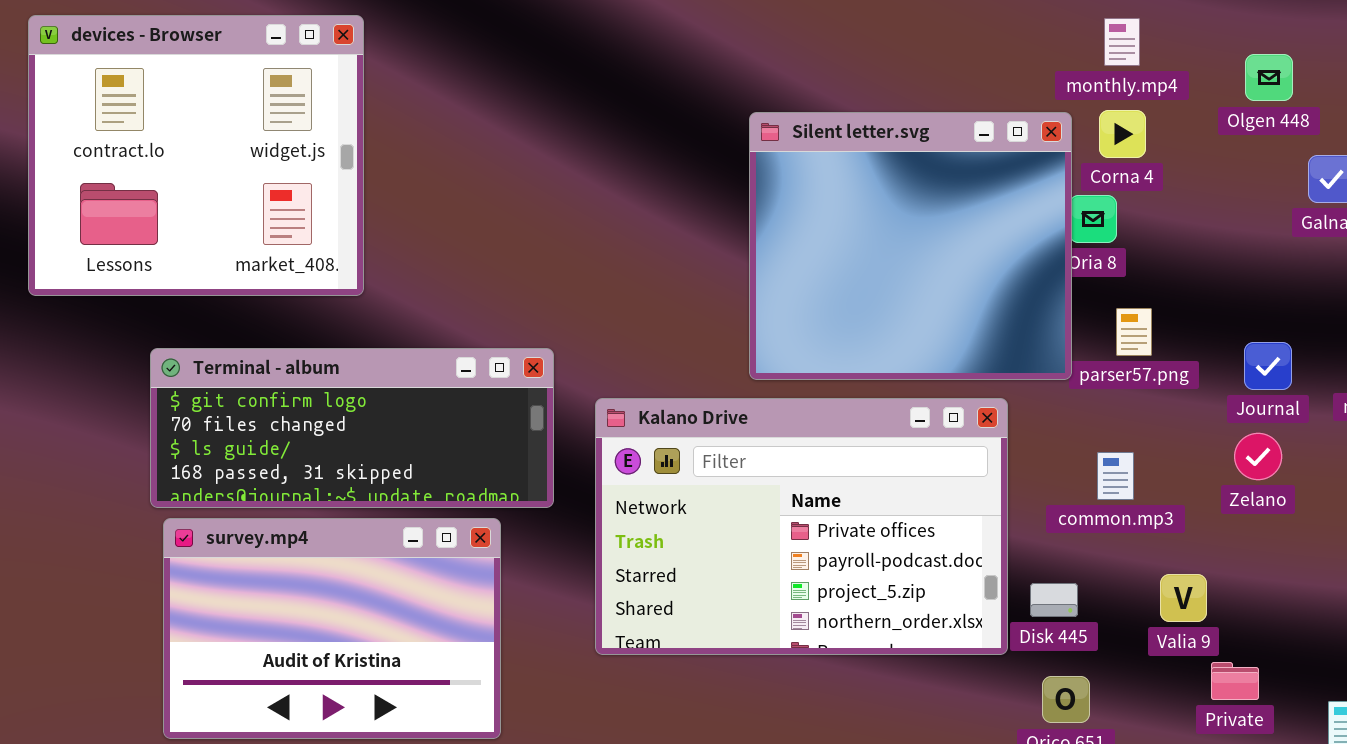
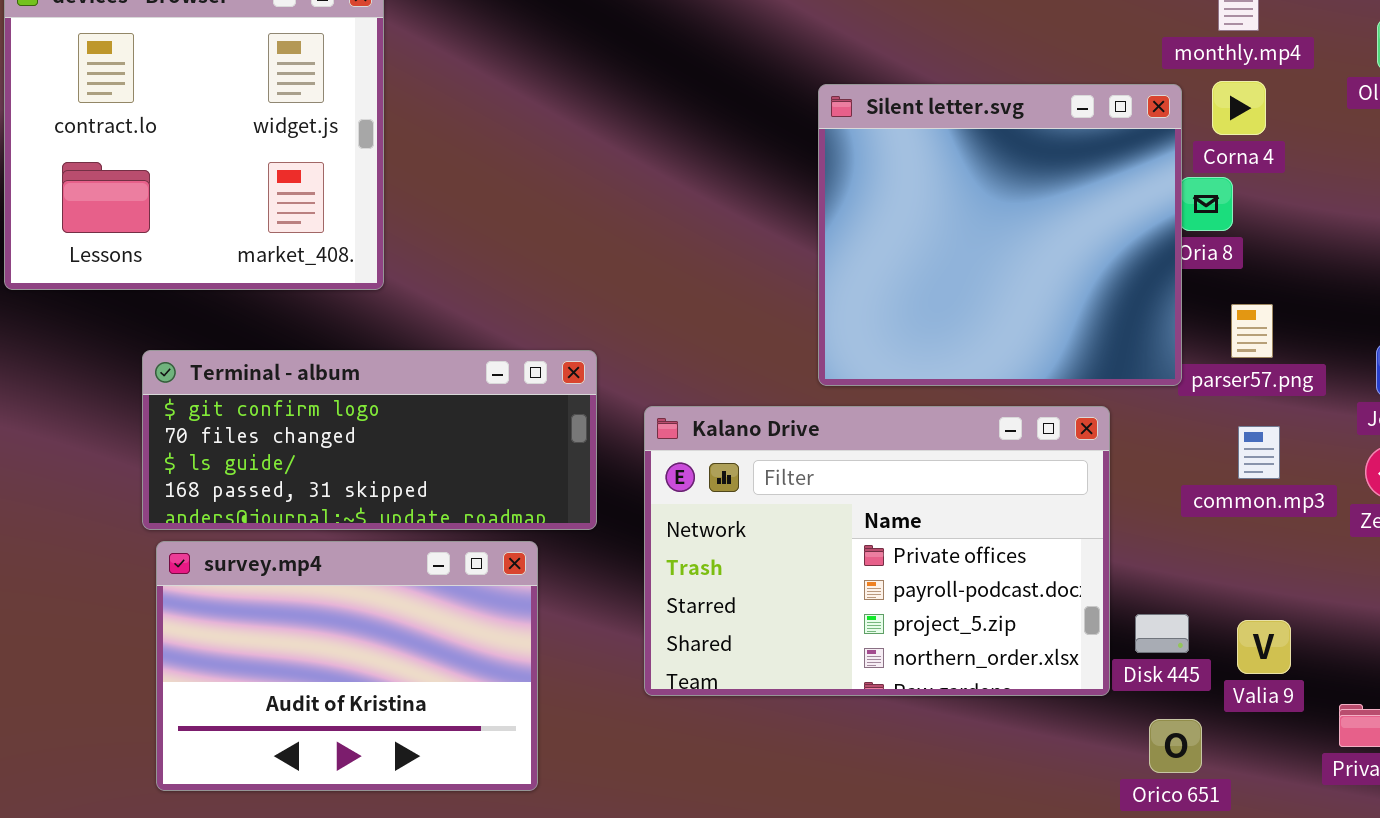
common.mp3: [1097,452,1134,500] -> [1238,426,1280,479], moved
Valia 9: [1160,574,1207,622] -> [1237,620,1291,674], moved

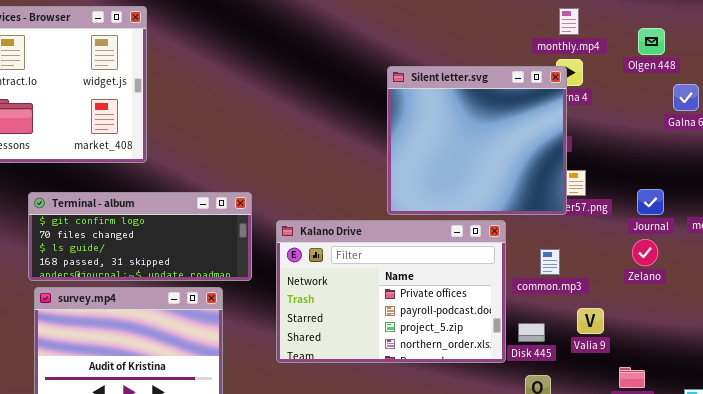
Silent letter.svg: [818,84,1182,386] -> [387,66,567,215], moved
common.mp3: [1238,426,1280,479] -> [540,249,560,275], moved
Valia 9: [1237,620,1291,674] -> [577,308,604,334], moved

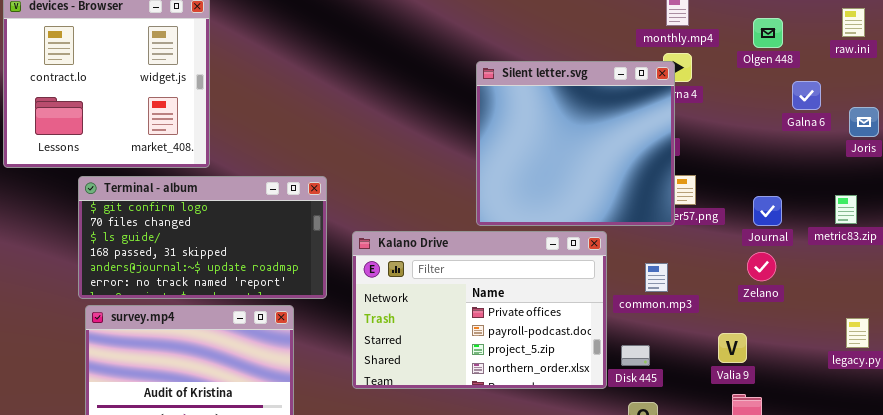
Terminal - album: [28,192,252,281] -> [78,176,327,299], resized
Valia 9: [577,308,604,334] -> [718,333,747,363], moved

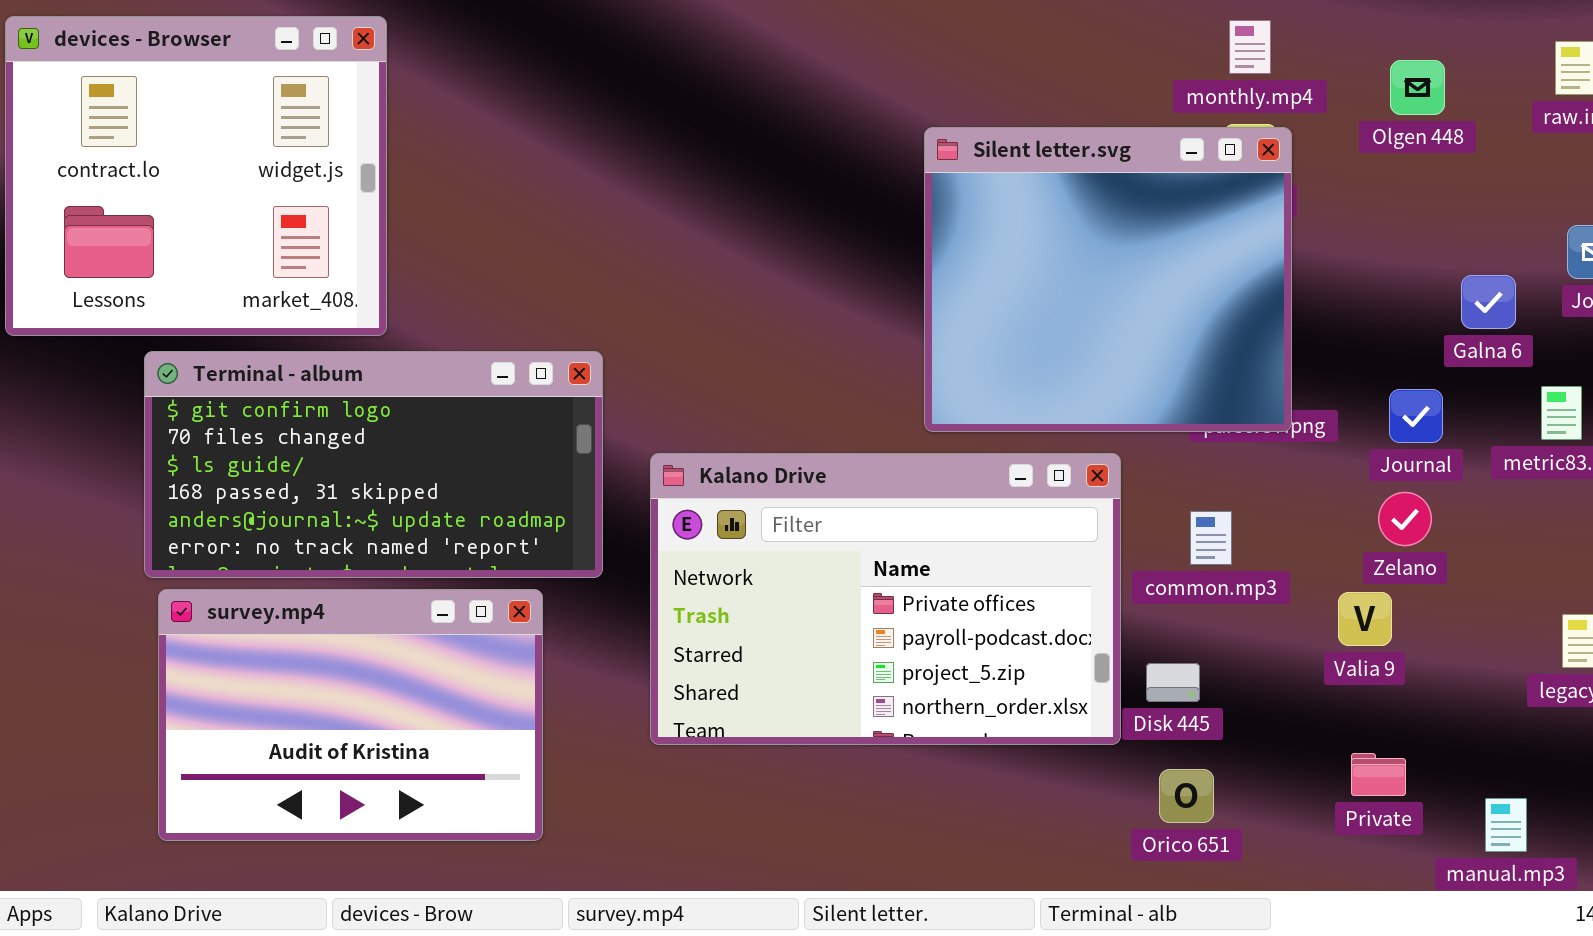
Silent letter.svg: [476,61,675,226] -> [924,127,1292,432], moved
Galna 6: [792,81,821,110] -> [1461,275,1516,329], moved
Valia 9: [718,333,747,363] -> [1338,592,1392,646], moved

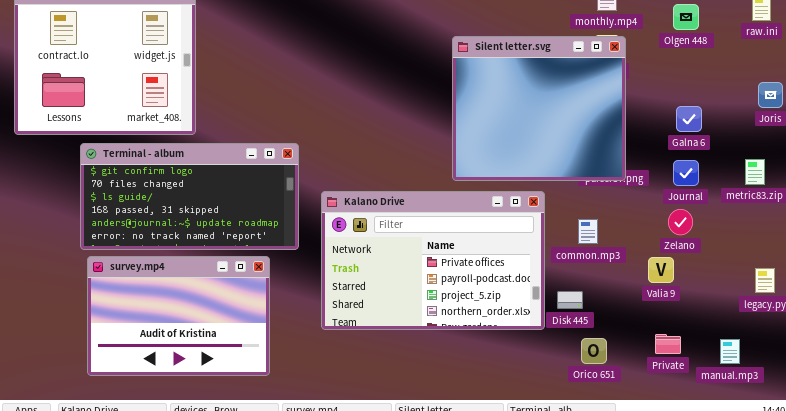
Galna 6: [1461,275,1516,329] -> [676,106,702,132], moved
Orico 651: [1159,769,1214,823] -> [581,338,607,364], moved
manual.mp3: [1485,798,1527,852] -> [720,339,740,364], moved

